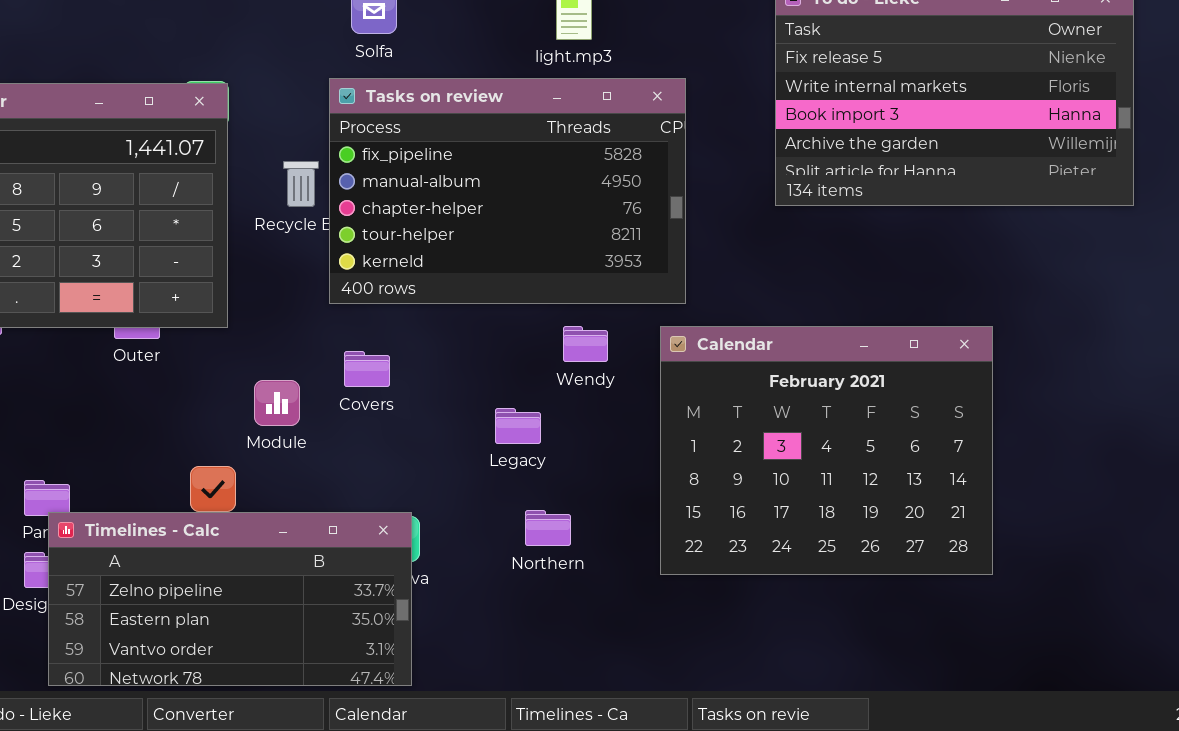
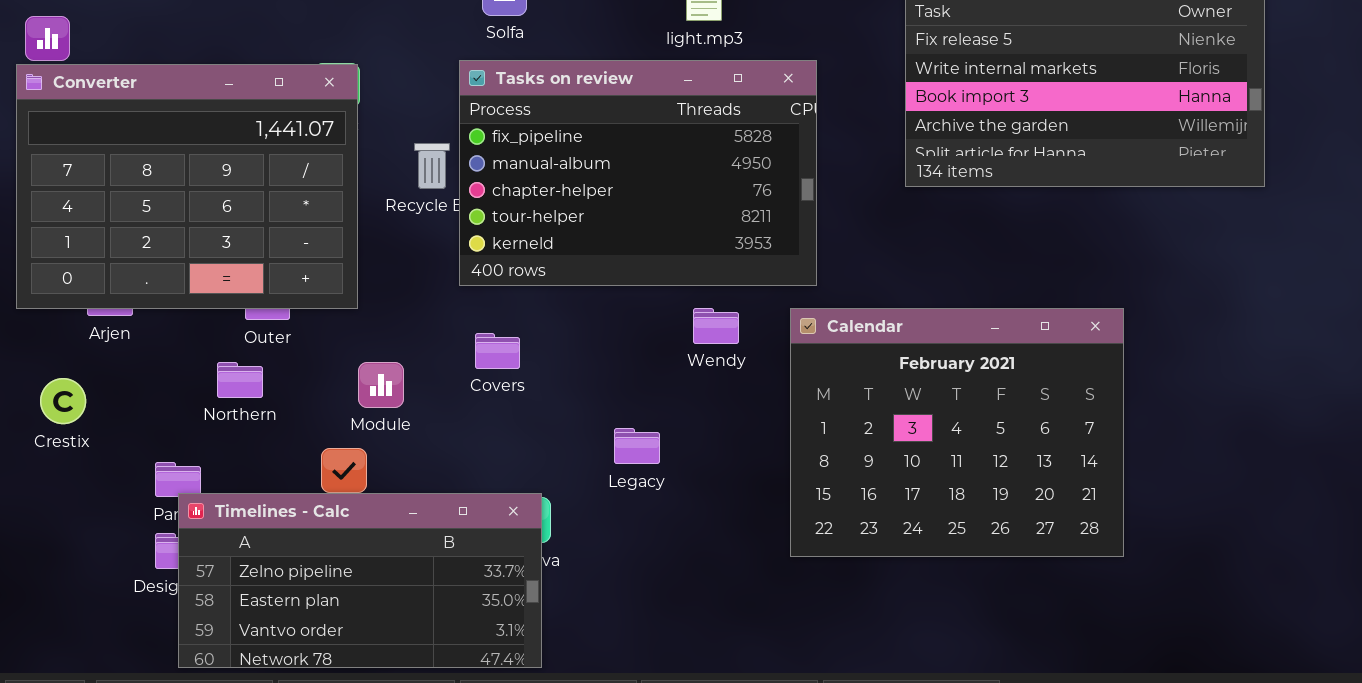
Module: [254,380,300,426] -> [358,362,404,408], moved
Legacy: [495,408,541,444] -> [614,428,660,464], moved
Northern: [525,510,571,546] -> [217,362,263,398], moved

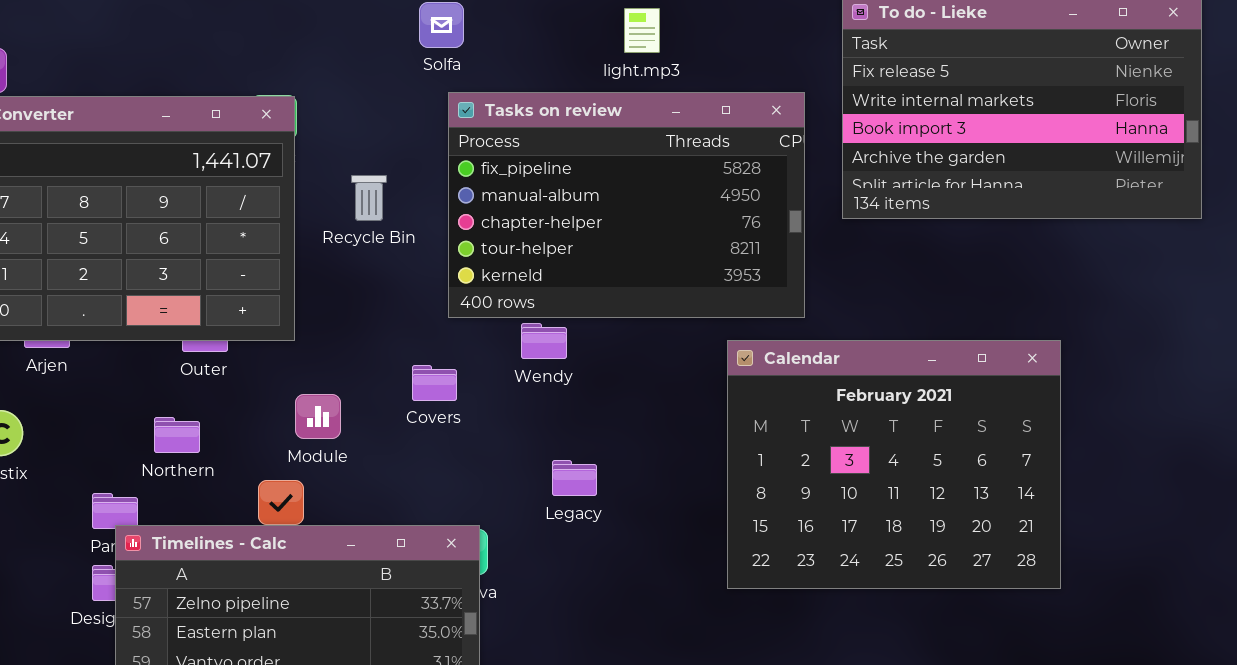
Tasks on review: [459,60,817,286] -> [448,92,805,318], moved
Wendy: [693,308,739,344] -> [521,323,567,359], moved
Northern: [217,362,263,398] -> [154,417,200,453], moved

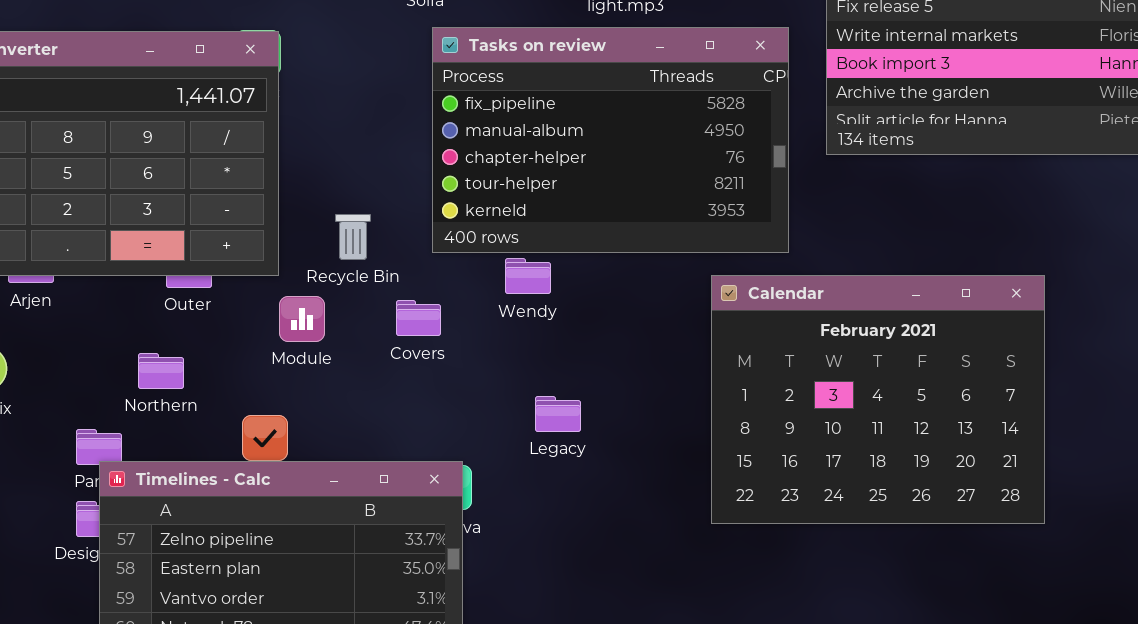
Recycle Bin: [351,175,387,221] -> [335,214,371,260], moved
Module: [295,394,341,439] -> [279,296,325,342], moved

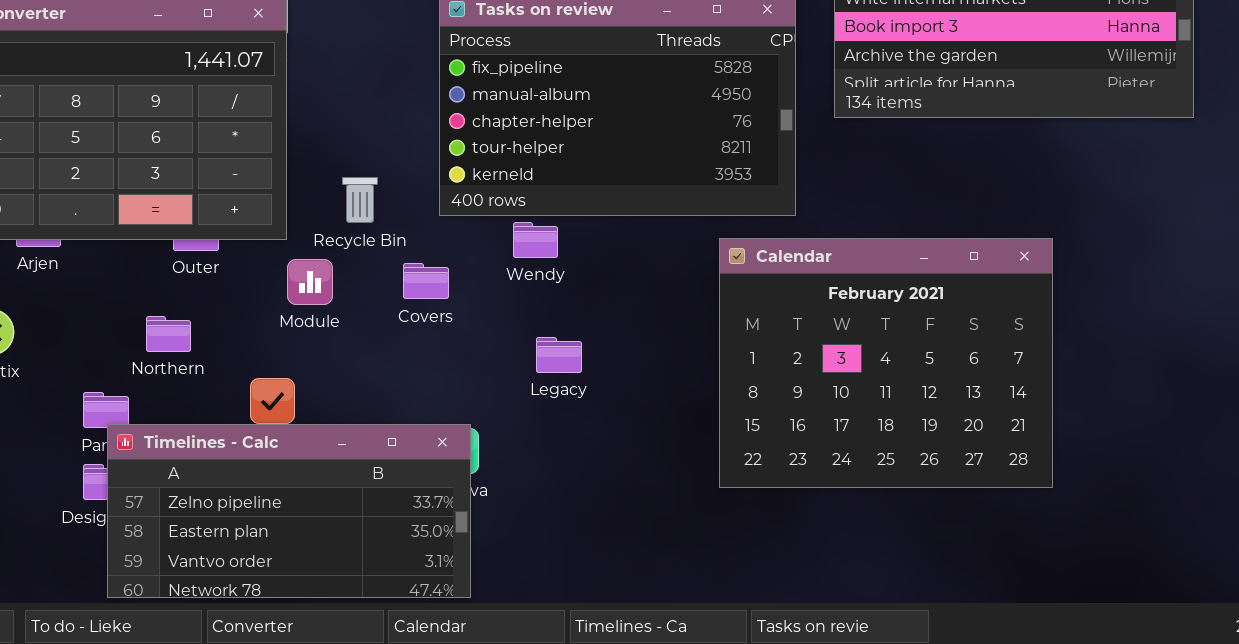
Legacy: [535,396,581,432] -> [536,337,582,373], moved

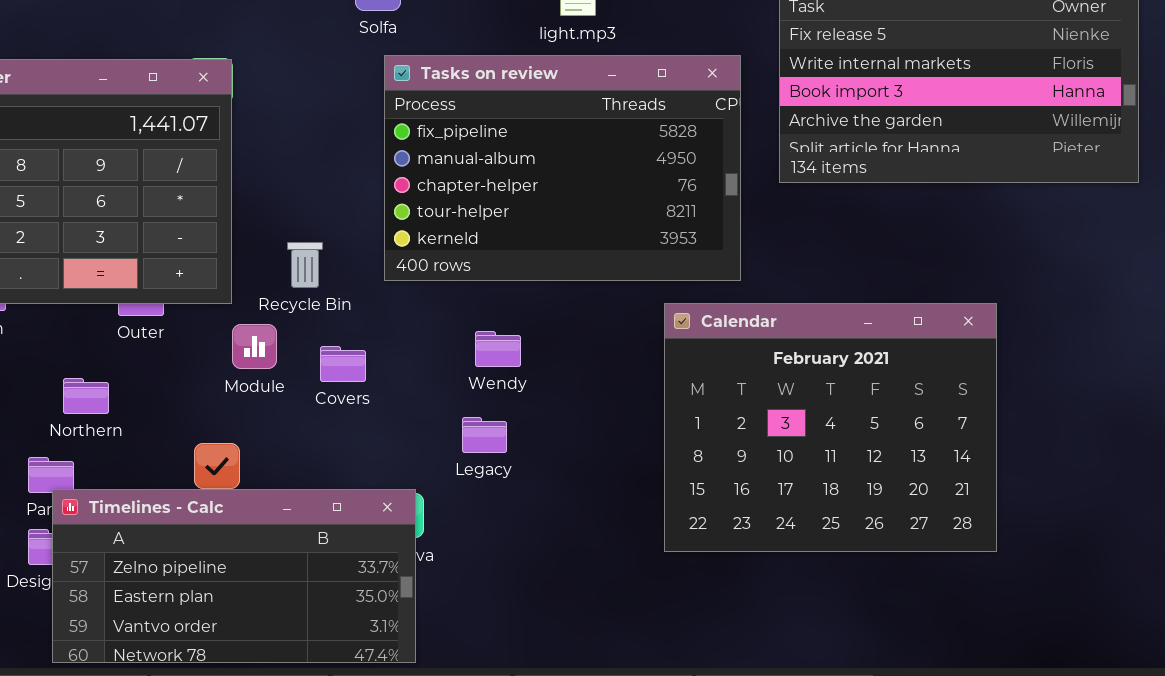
Wendy: [513,222,558,258] -> [475,331,521,367], moved
Covers: [403,263,449,299] -> [320,346,366,382], moved
Northern: [146,316,191,352] -> [63,378,109,414], moved
Legacy: [536,337,582,373] -> [462,417,507,453], moved

